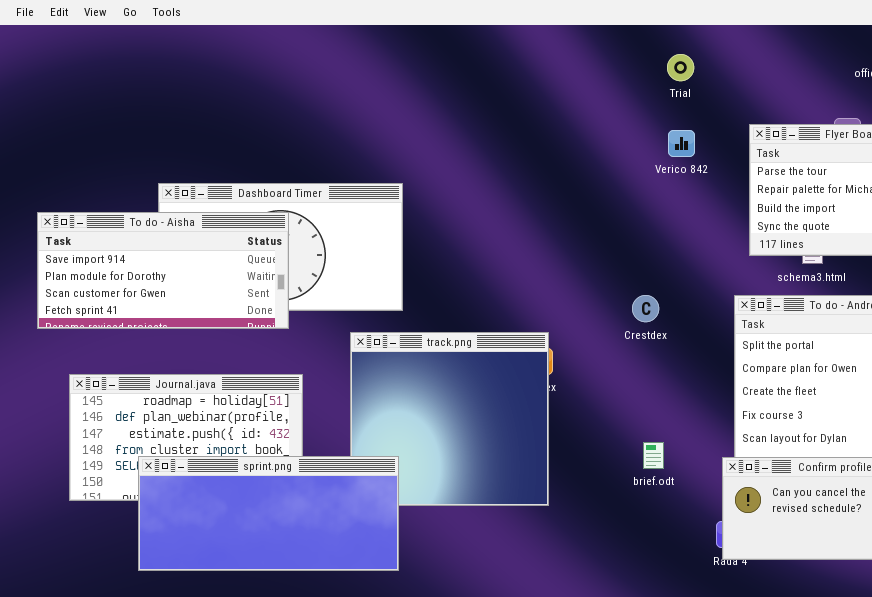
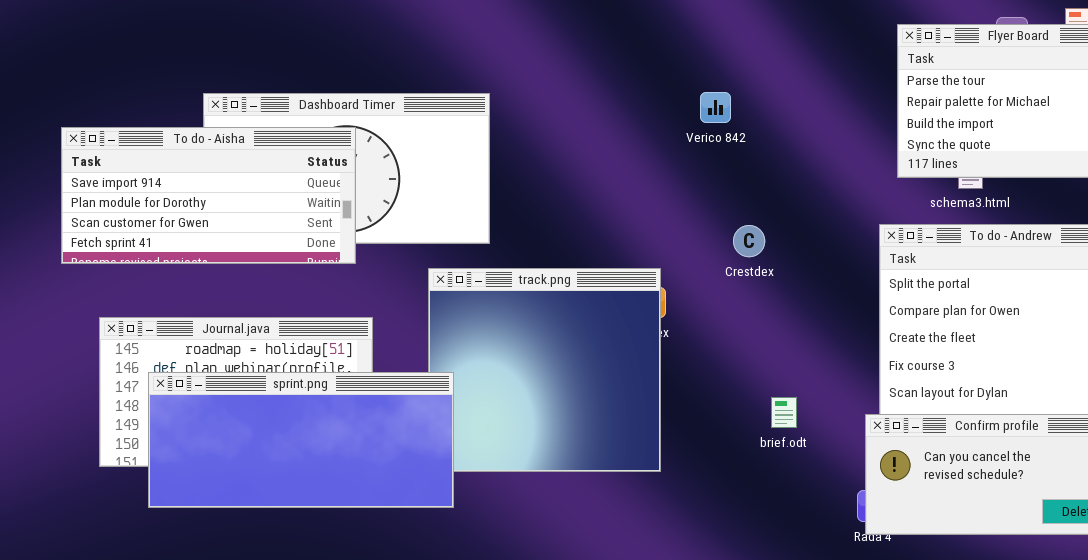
Verico 842: [668,130,695,157] -> [700,92,731,123], moved
Crestdex: [632,295,659,322] -> [733,225,765,257], moved
sprint.png: [138,456,399,571] -> [148,372,454,508], moved

